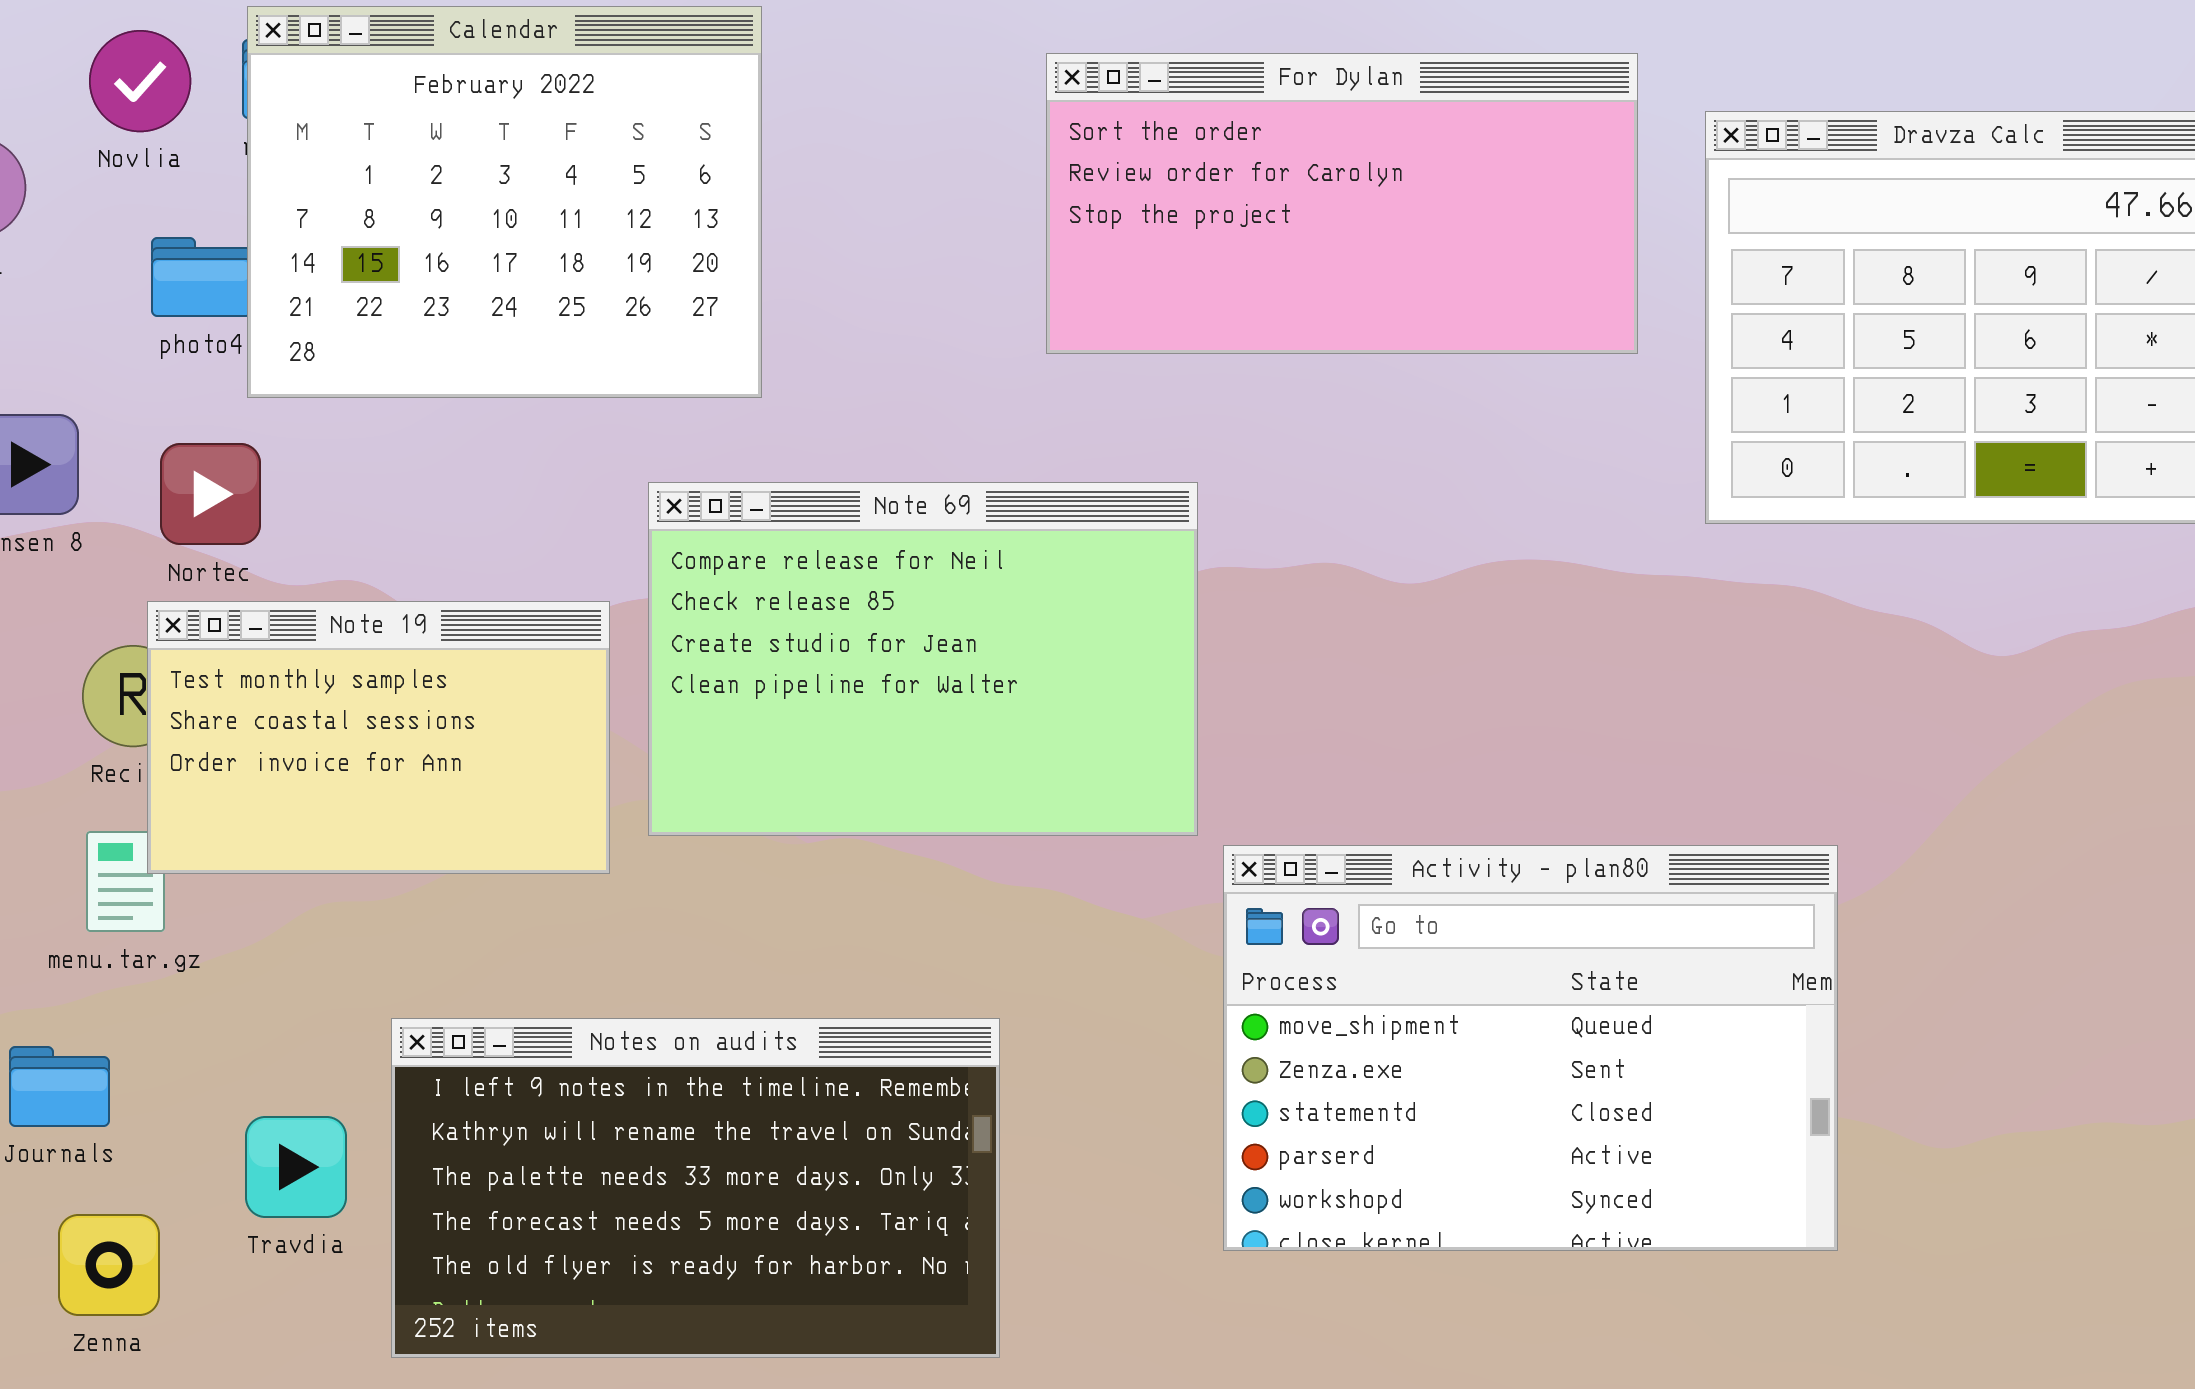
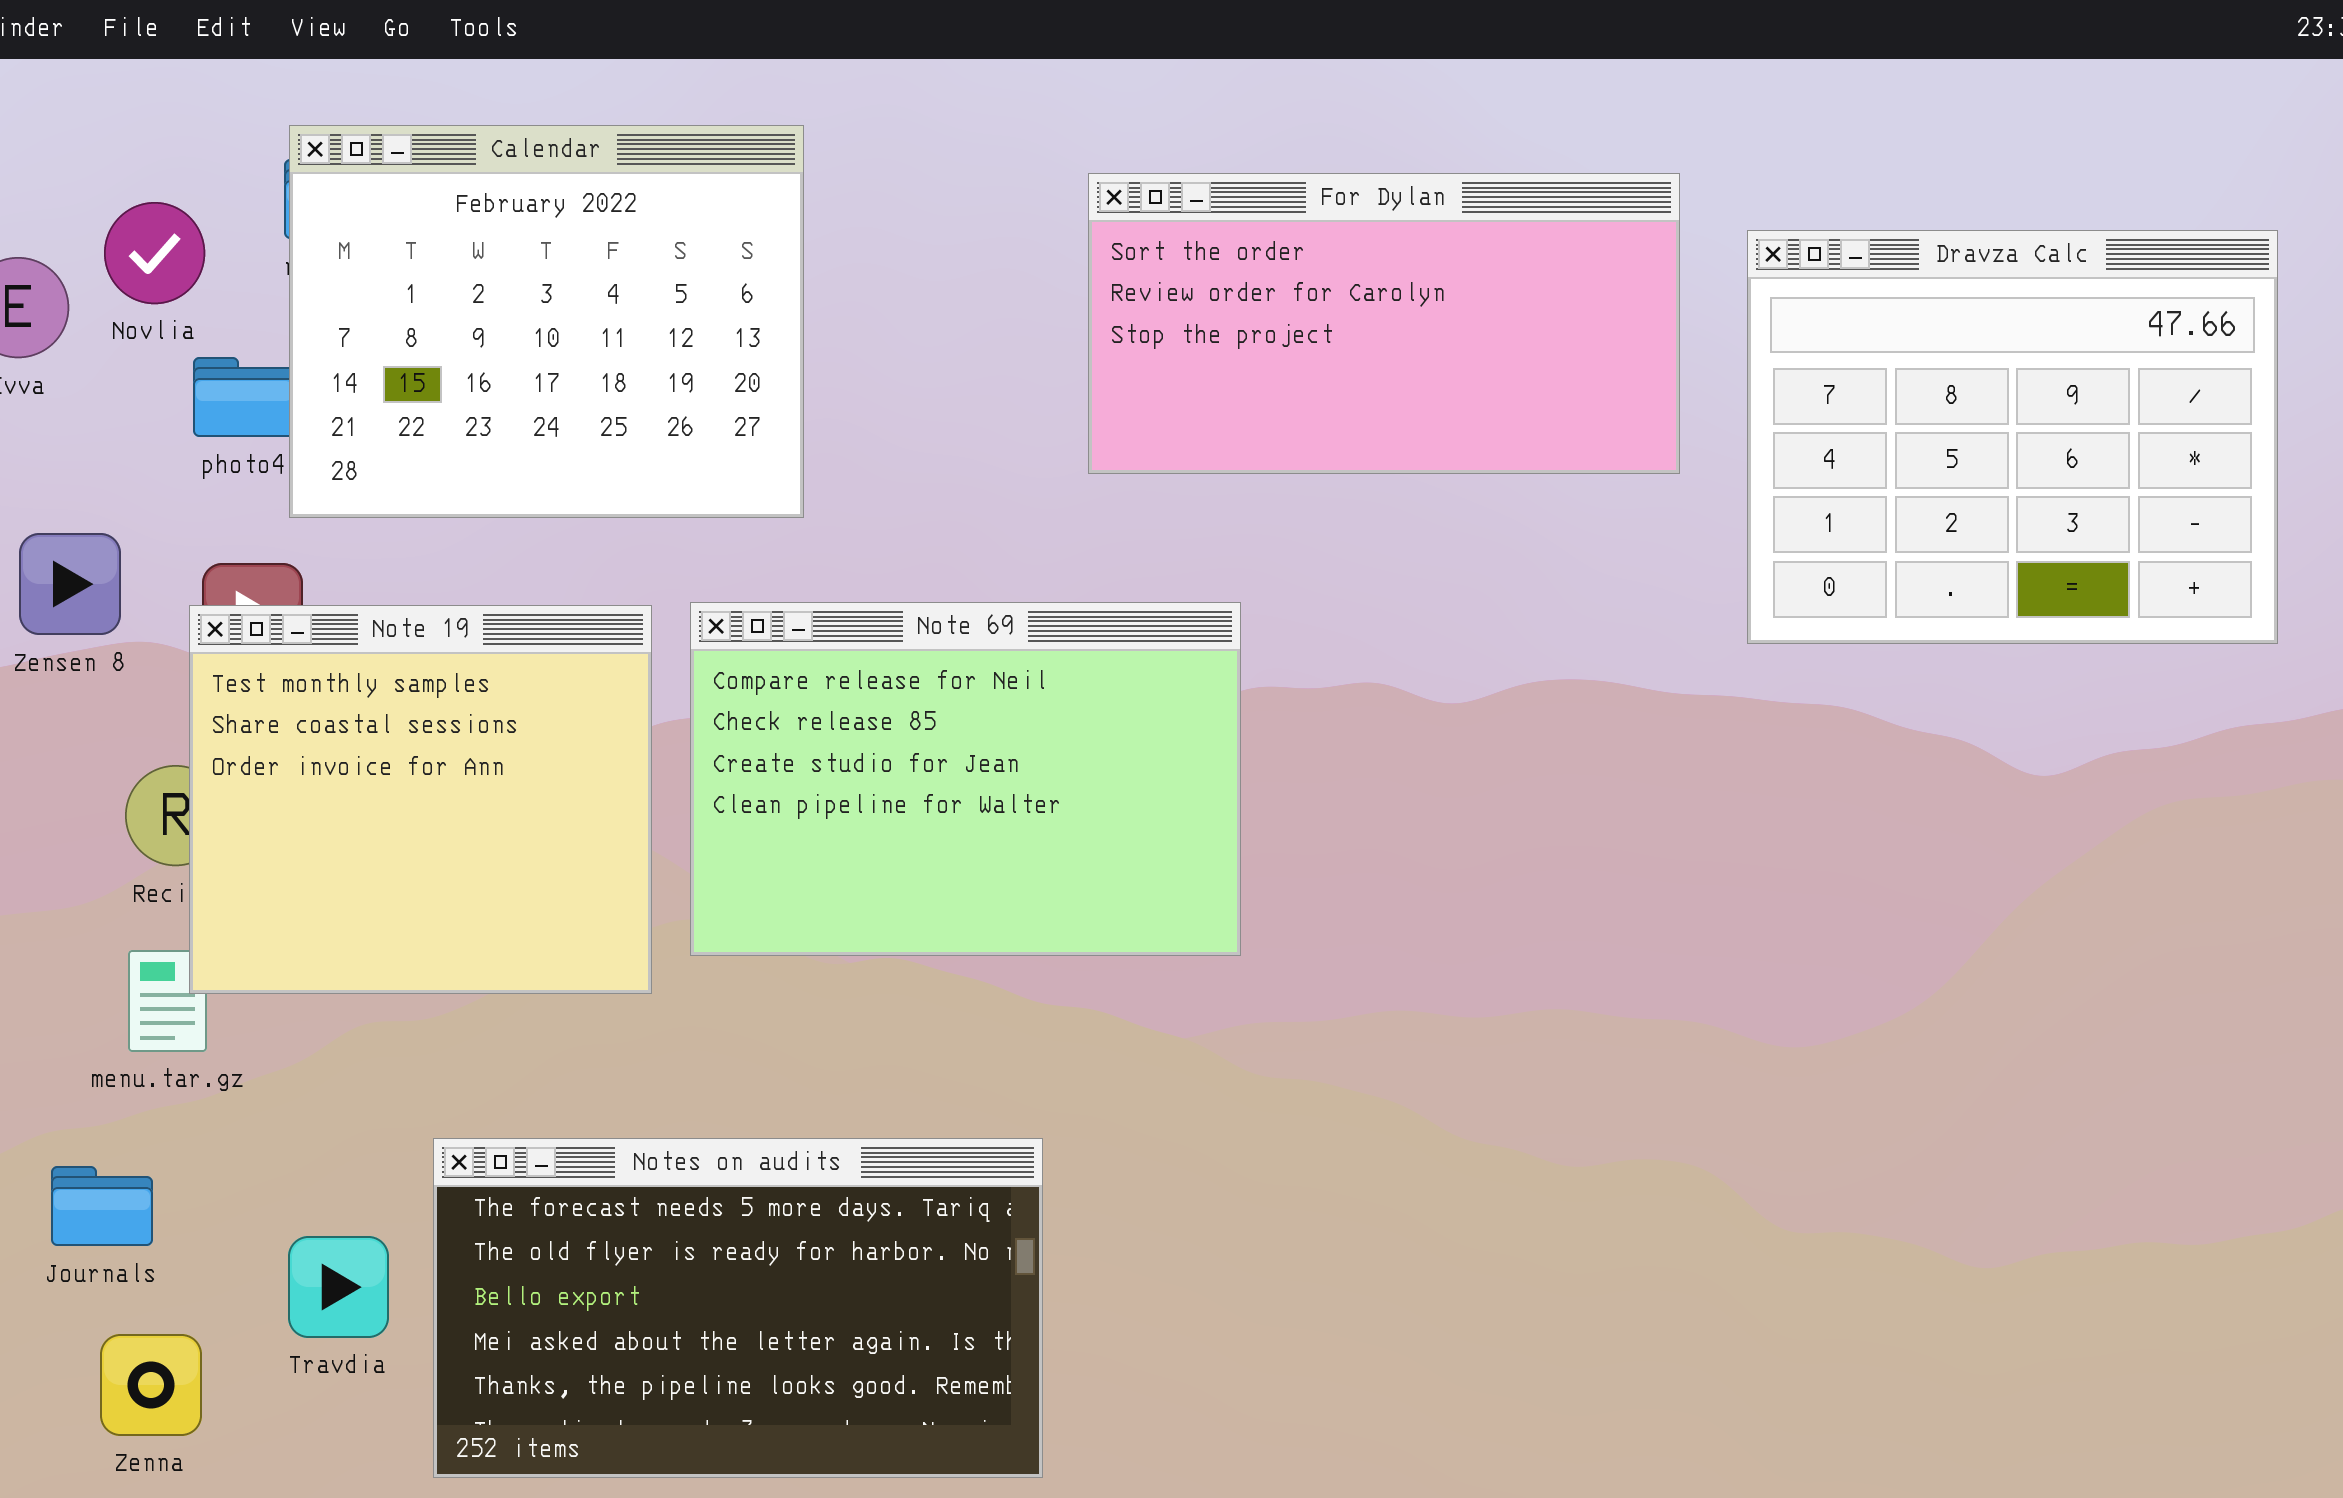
Novlia: [89,30,191,132] -> [104,202,205,304], moved
Note 19: [147,601,610,874] -> [189,605,652,994], resized
Activity - plan80: [1223,845,1838,1251] -> none, closed
Notes on audits: [391,1018,1000,1358] -> [433,1138,1043,1478], scrolled down 3 rows

